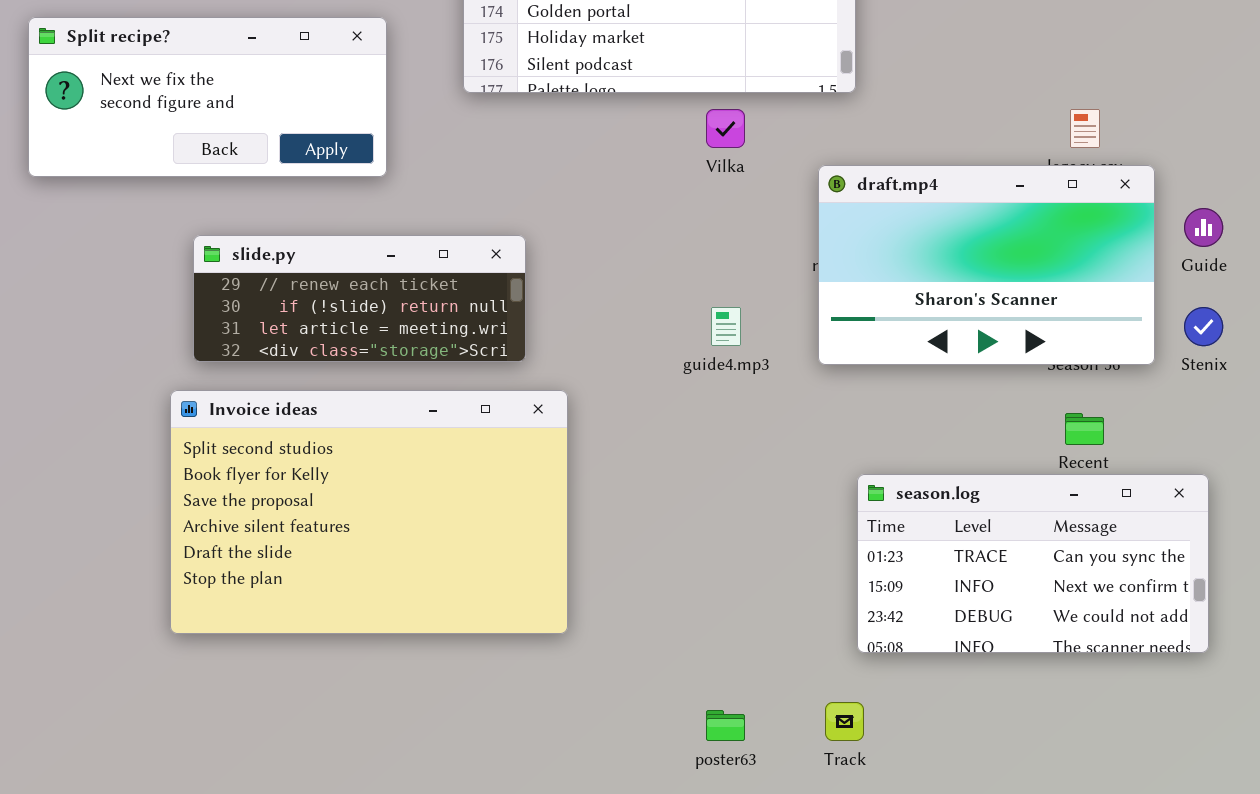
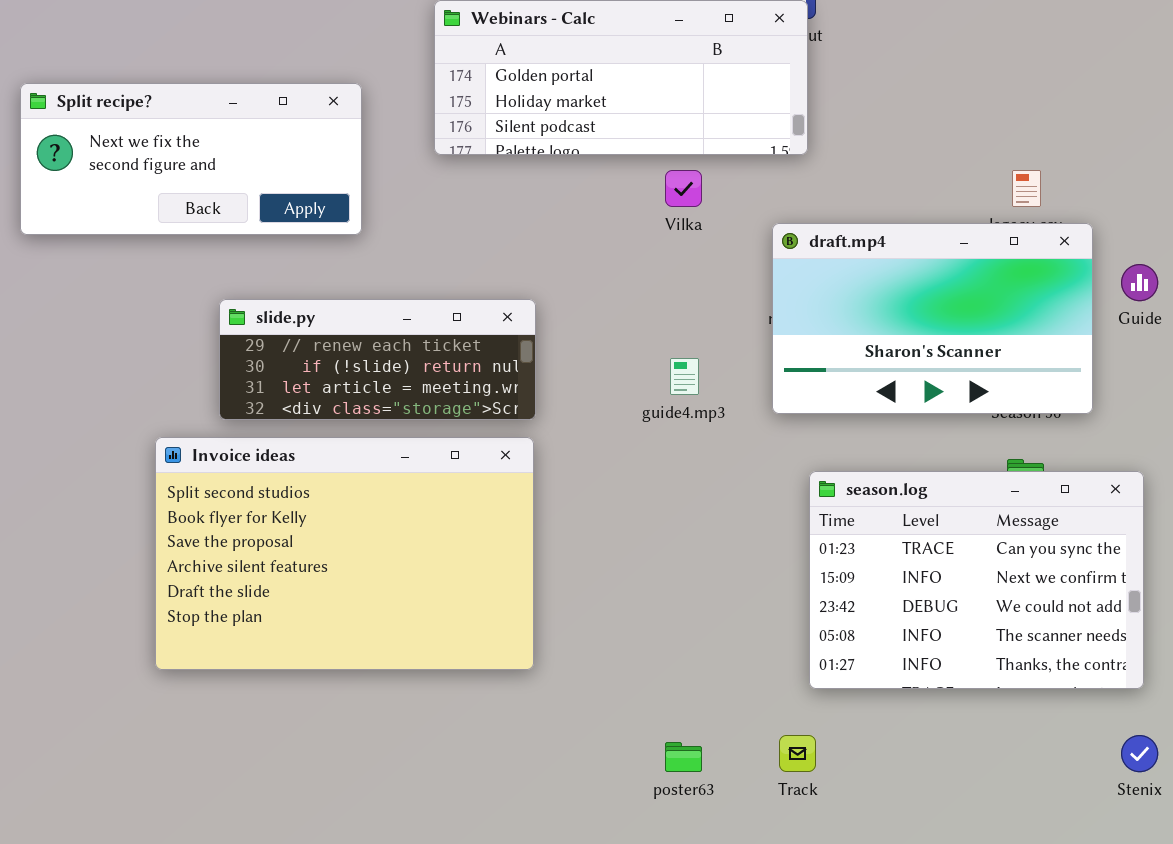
slide.py: [193,235,526,362] -> [219,299,536,420], moved
Stenix: [1184,307,1223,346] -> [1121,735,1158,772], moved
season.log: [857,474,1209,653] -> [809,471,1144,689], resized

